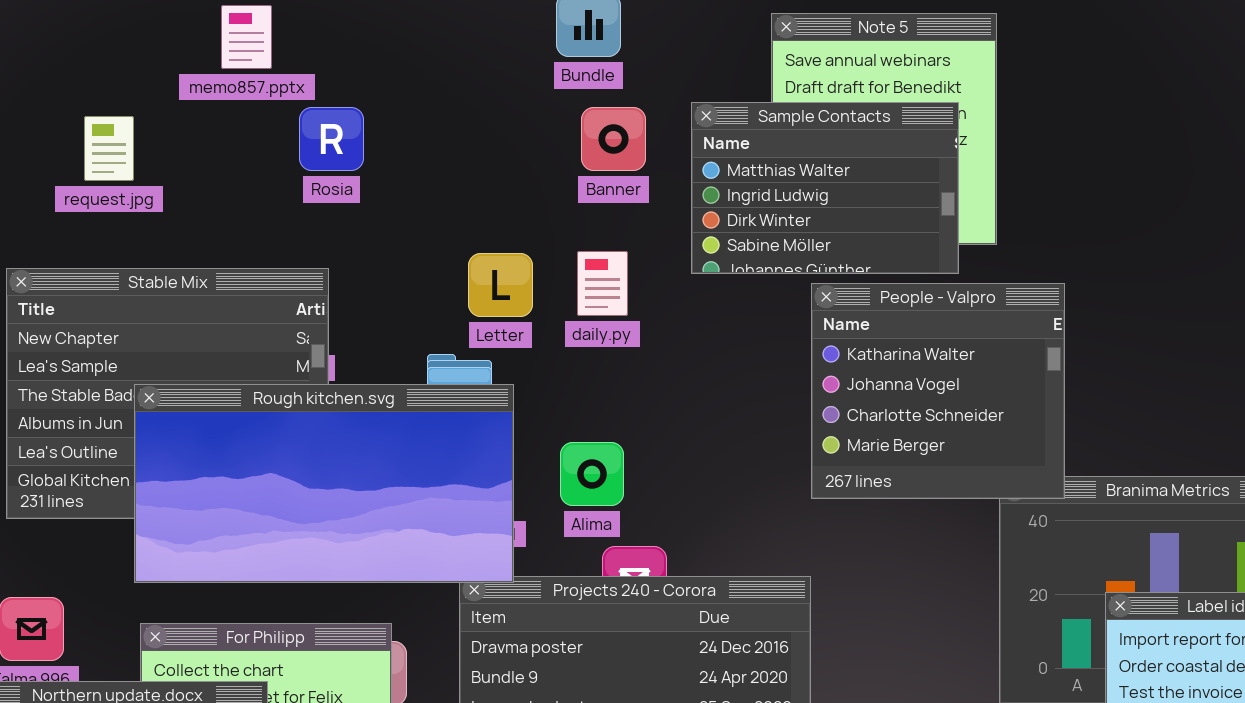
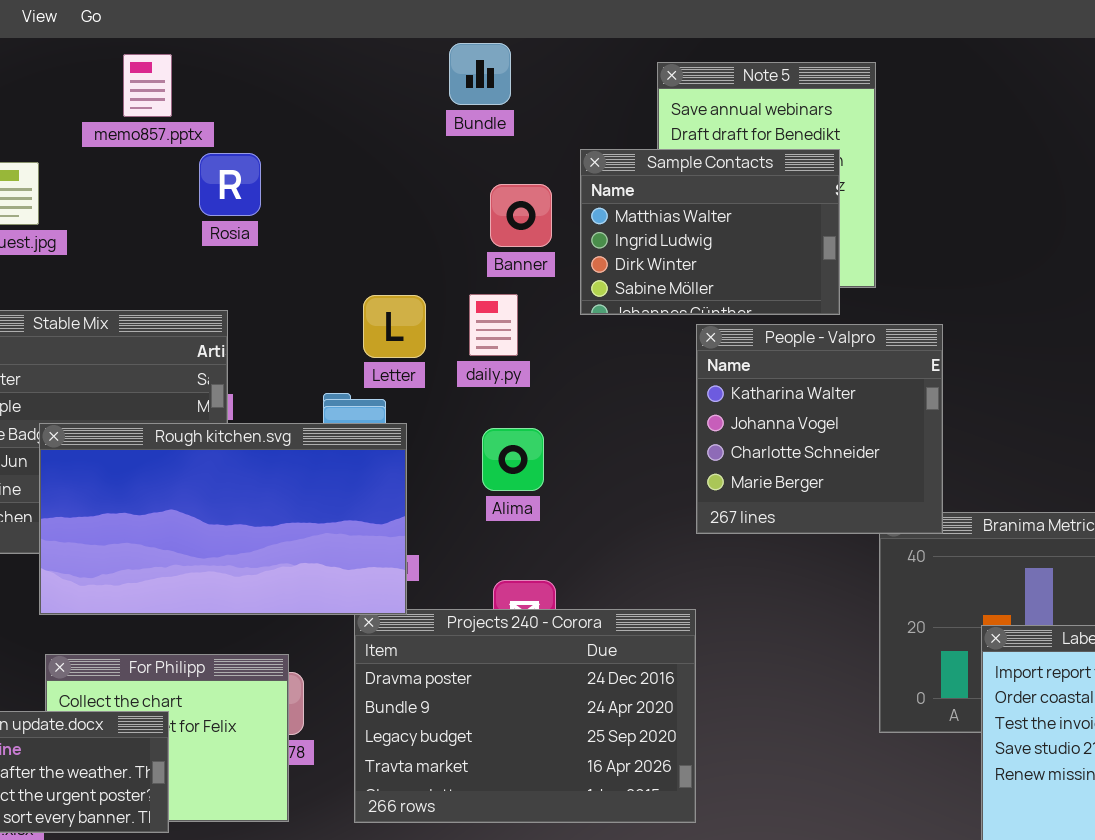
Banner: [581,107,646,171] -> [490,184,552,247], moved
Alima: [560,442,624,506] -> [482,428,544,491], moved

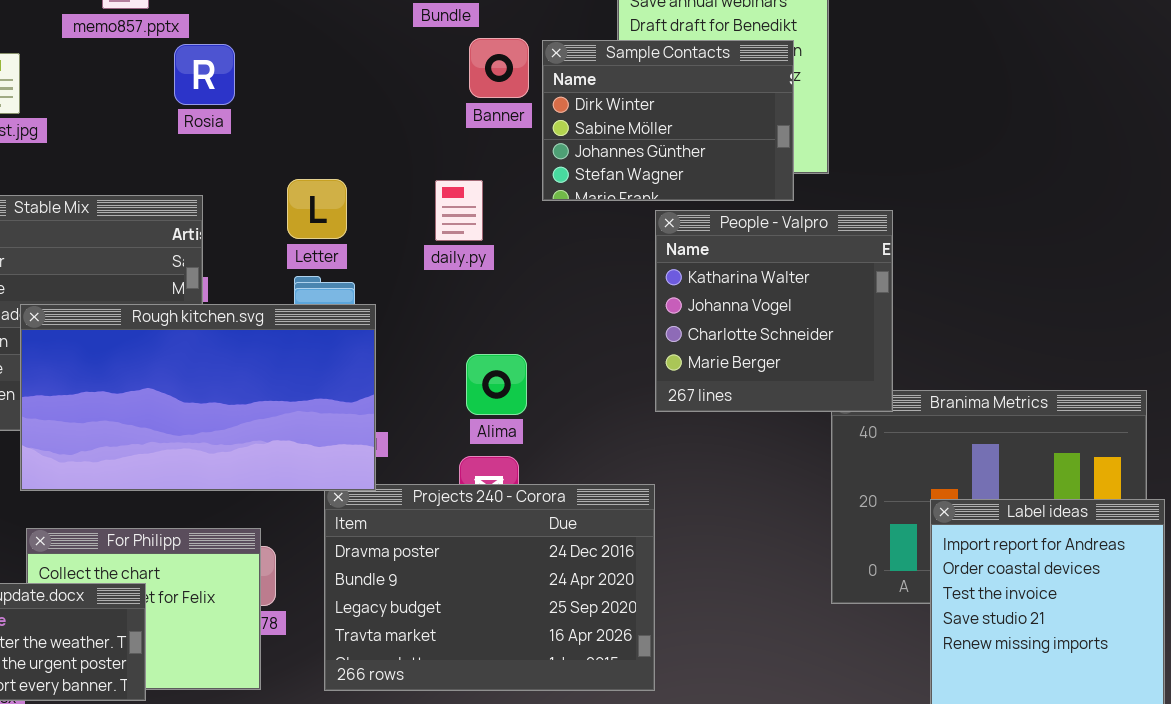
Sample Contacts: [580,149,840,315] -> [542,40,794,201], scrolled down 2 rows
Banner: [490,184,552,247] -> [469,38,529,98], moved
Letter: [363,295,426,358] -> [287,179,347,239], moved
Alima: [482,428,544,491] -> [466,354,527,415], moved

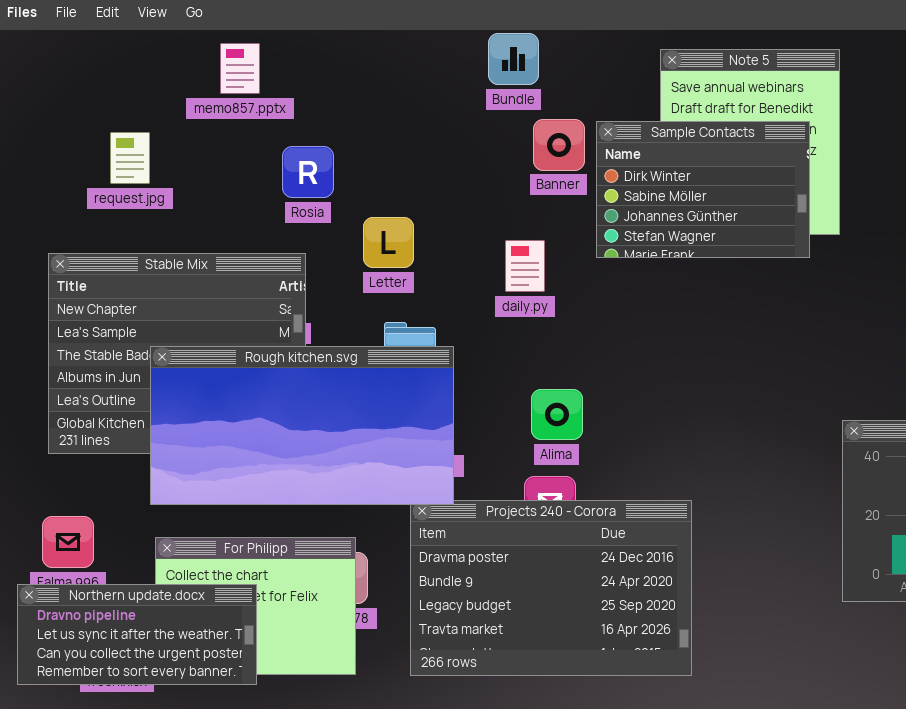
Rosia: [174,44,235,105] -> [282,146,334,198], moved
Letter: [287,179,347,239] -> [363,217,414,268], moved
People - Valpro: [655,210,893,412] -> none, closed

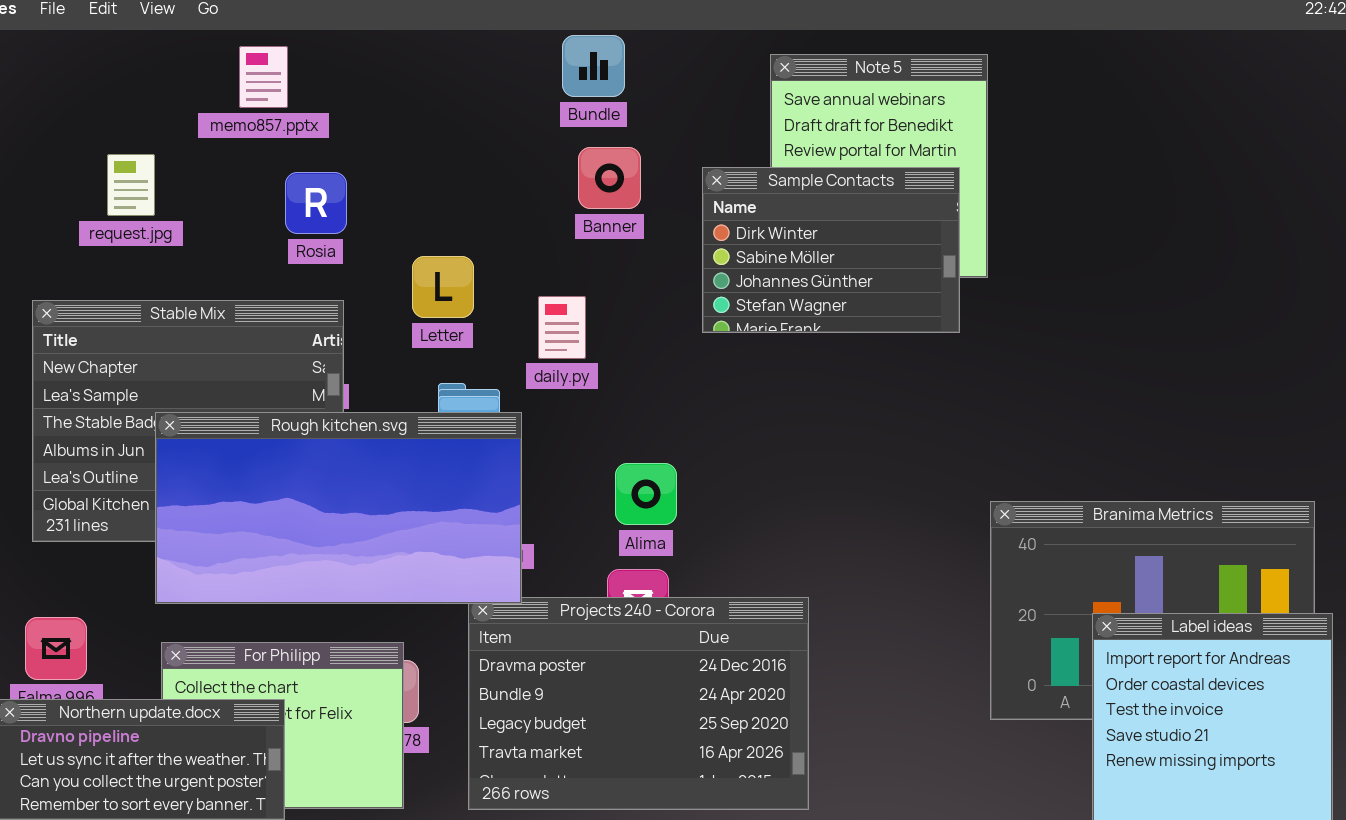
Banner: [533,119,585,171] -> [578,147,641,209], moved
Sample Contacts: [596,121,810,258] -> [702,167,960,333], moved
Rosia: [282,146,334,198] -> [285,172,347,234], moved
daily.py: [505,240,545,292] -> [538,296,586,359], moved

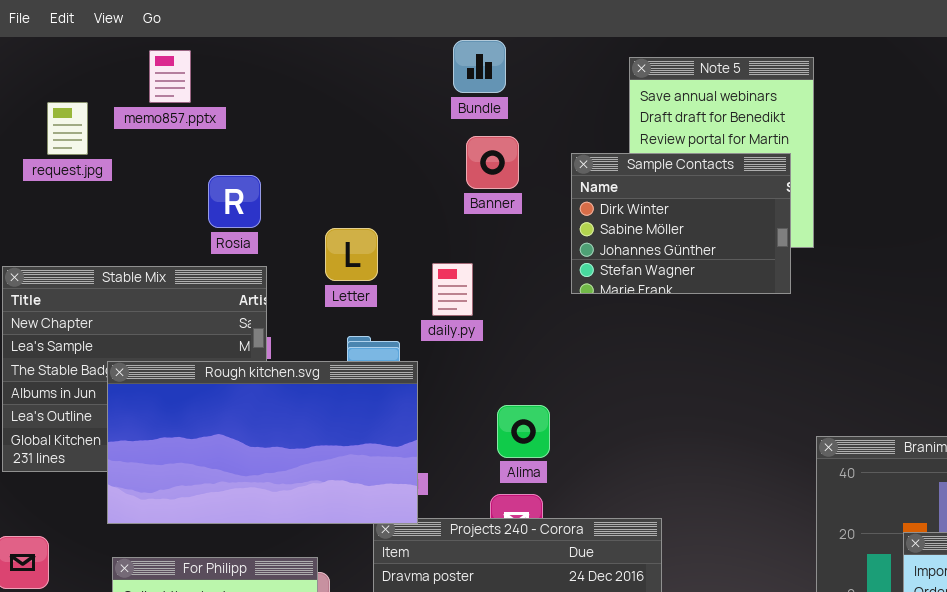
memo857.pptx: [239,46,288,108] -> [149,50,191,103], moved
request.jpg: [107,154,155,216] -> [47,102,88,155], moved
Rosia: [285,172,347,234] -> [208,175,261,228], moved

